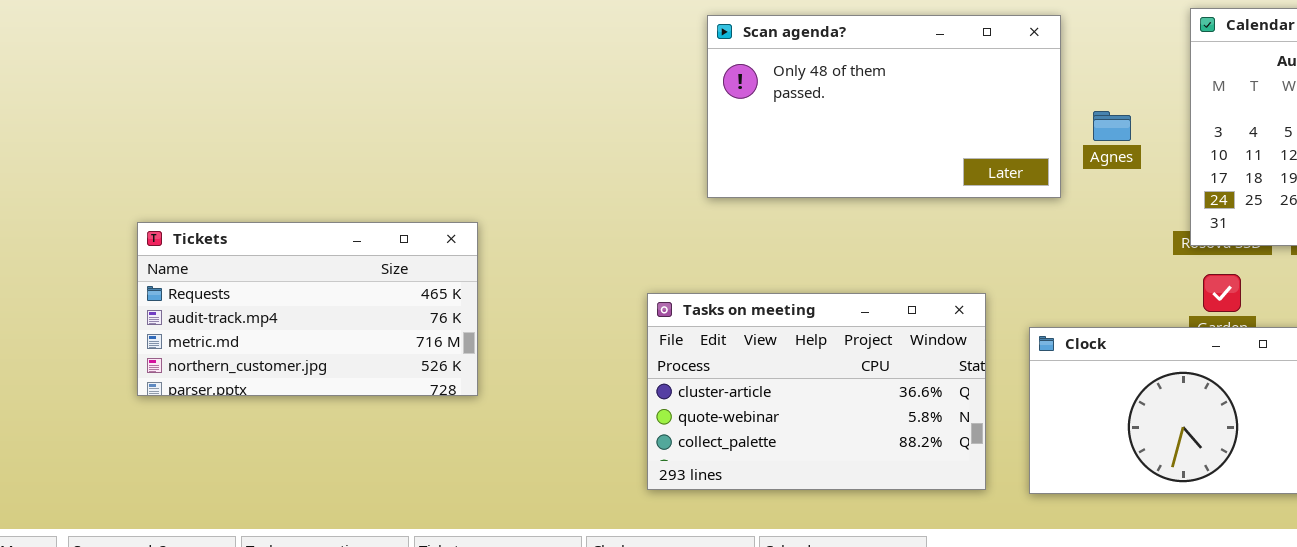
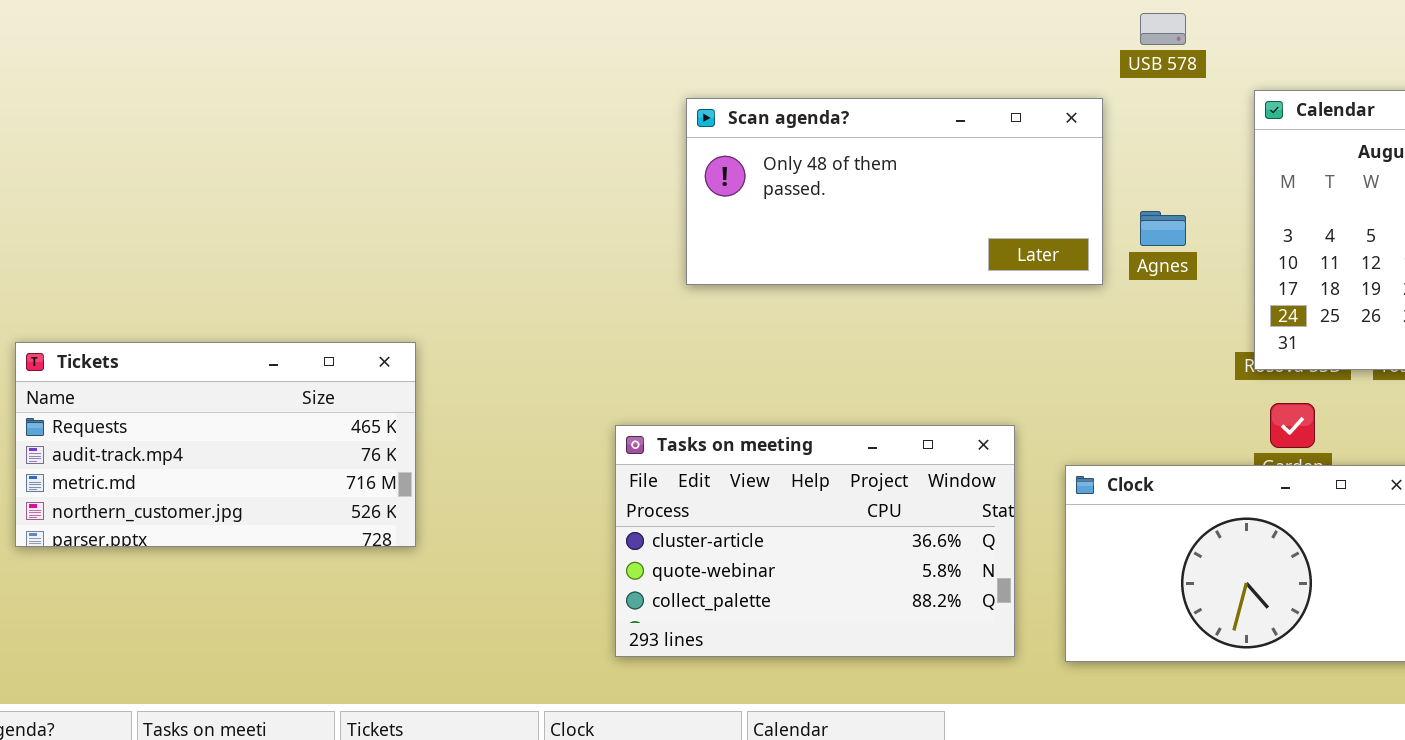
Scan agenda?: [707,15,1061,198] -> [686,98,1103,285], resized

